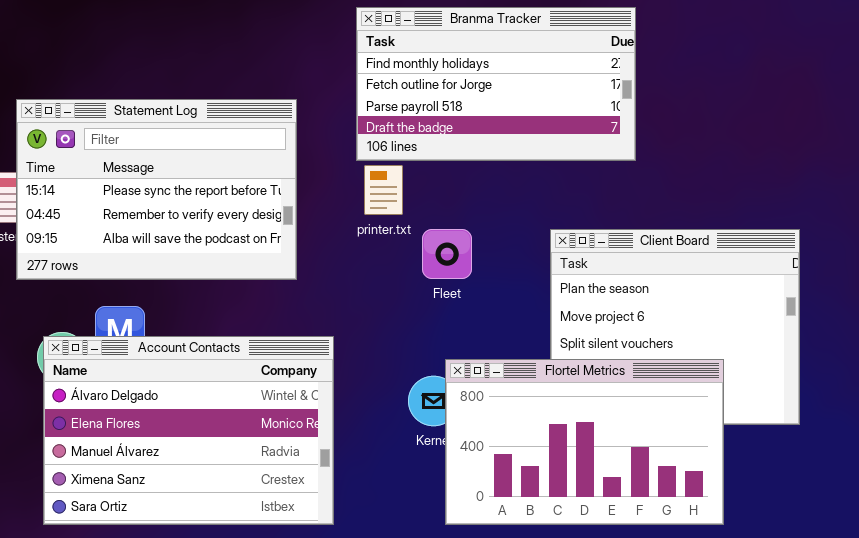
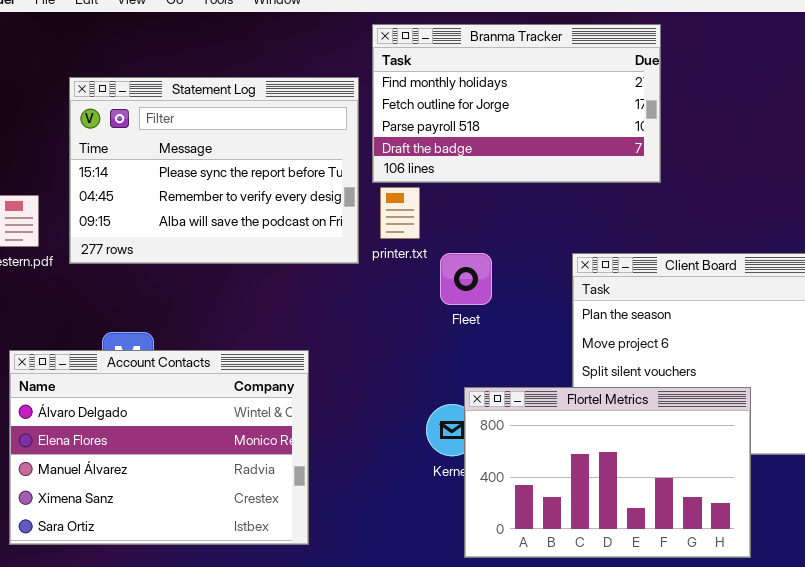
Statement Log: [16,99,297,280] -> [69,77,359,264], moved
Account Contacts: [43,336,334,525] -> [9,350,309,545], moved

